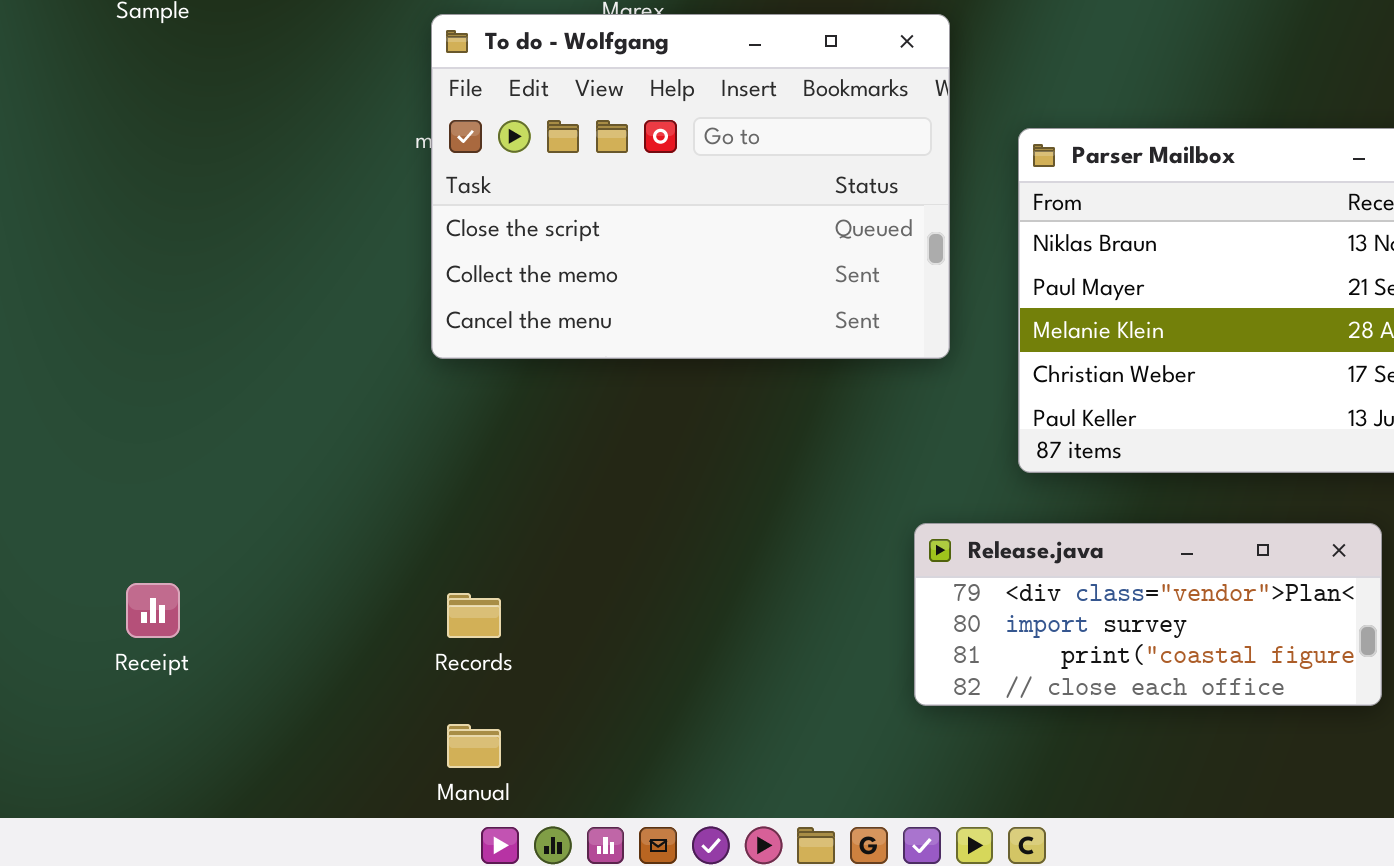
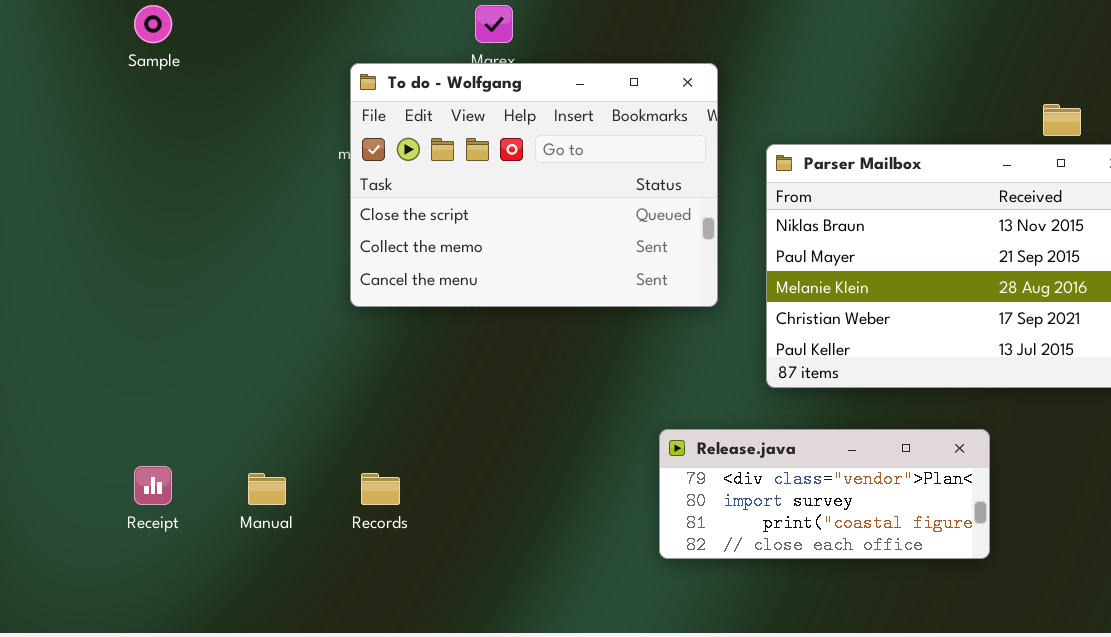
Release.java: [914,523,1382,706] -> [659,429,990,559], moved
Manual: [447,724,501,768] -> [248,473,286,505], moved

